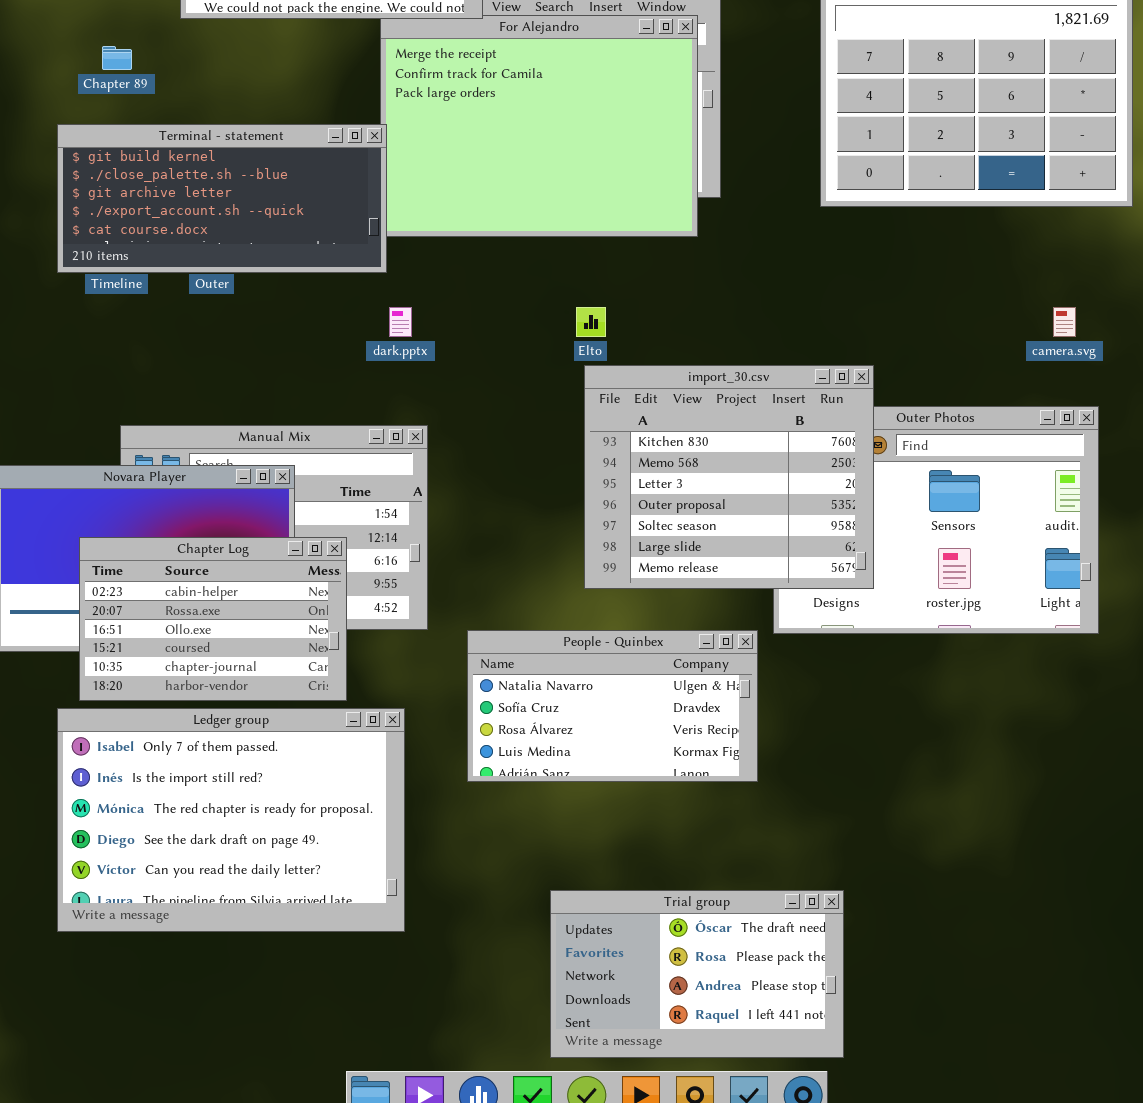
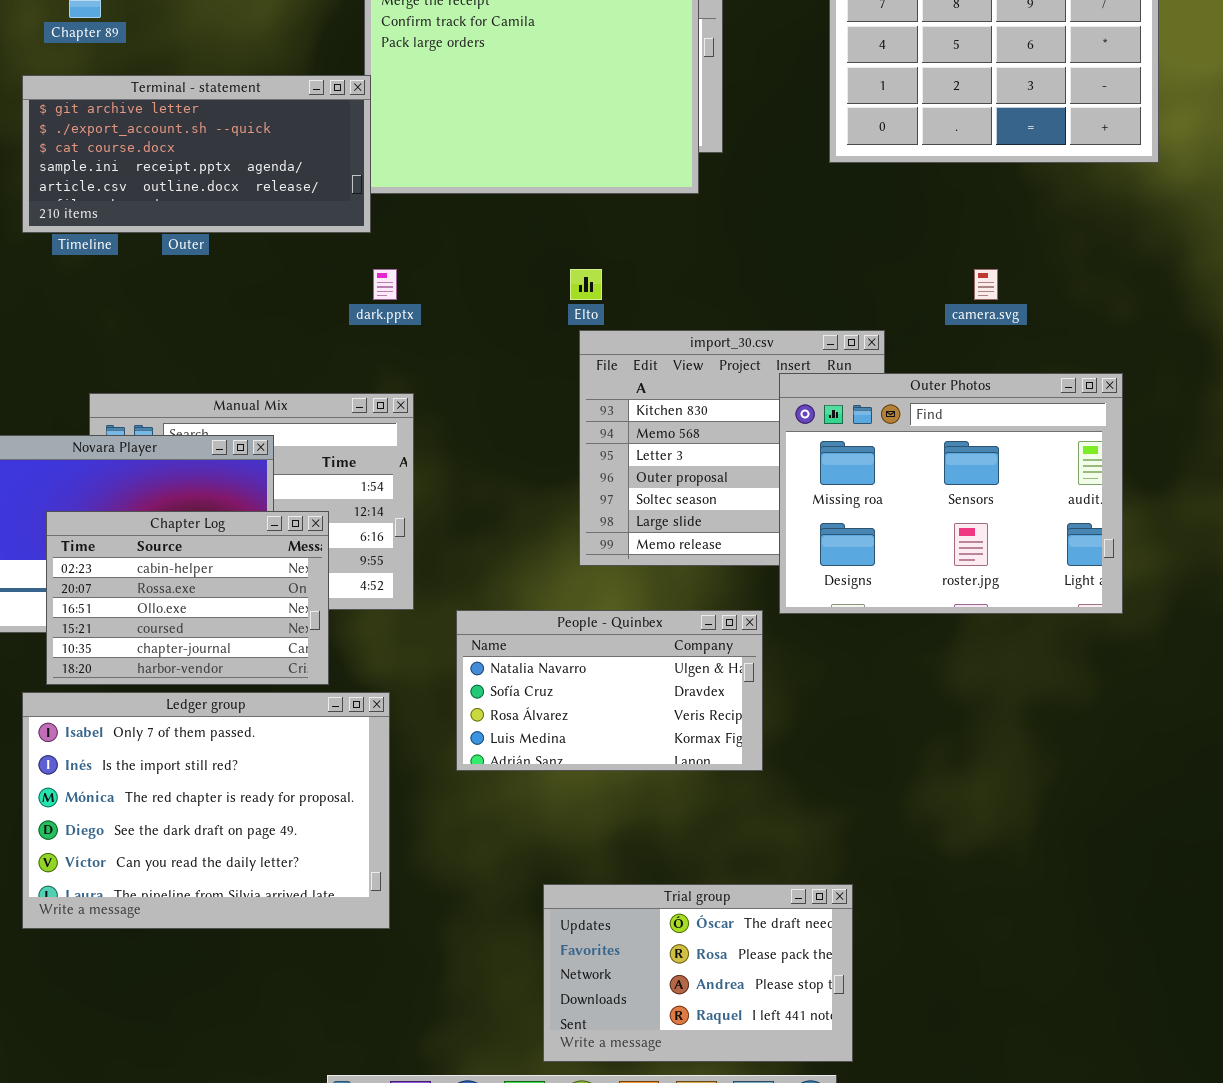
Terminal - statement: [57,124,387,273] -> [22,75,371,233], scrolled down 2 rows
camera.svg: [1053,307,1076,337] -> [974,269,998,300], moved
Outer Photos: [773,406,1099,634] -> [779,373,1123,614], raised

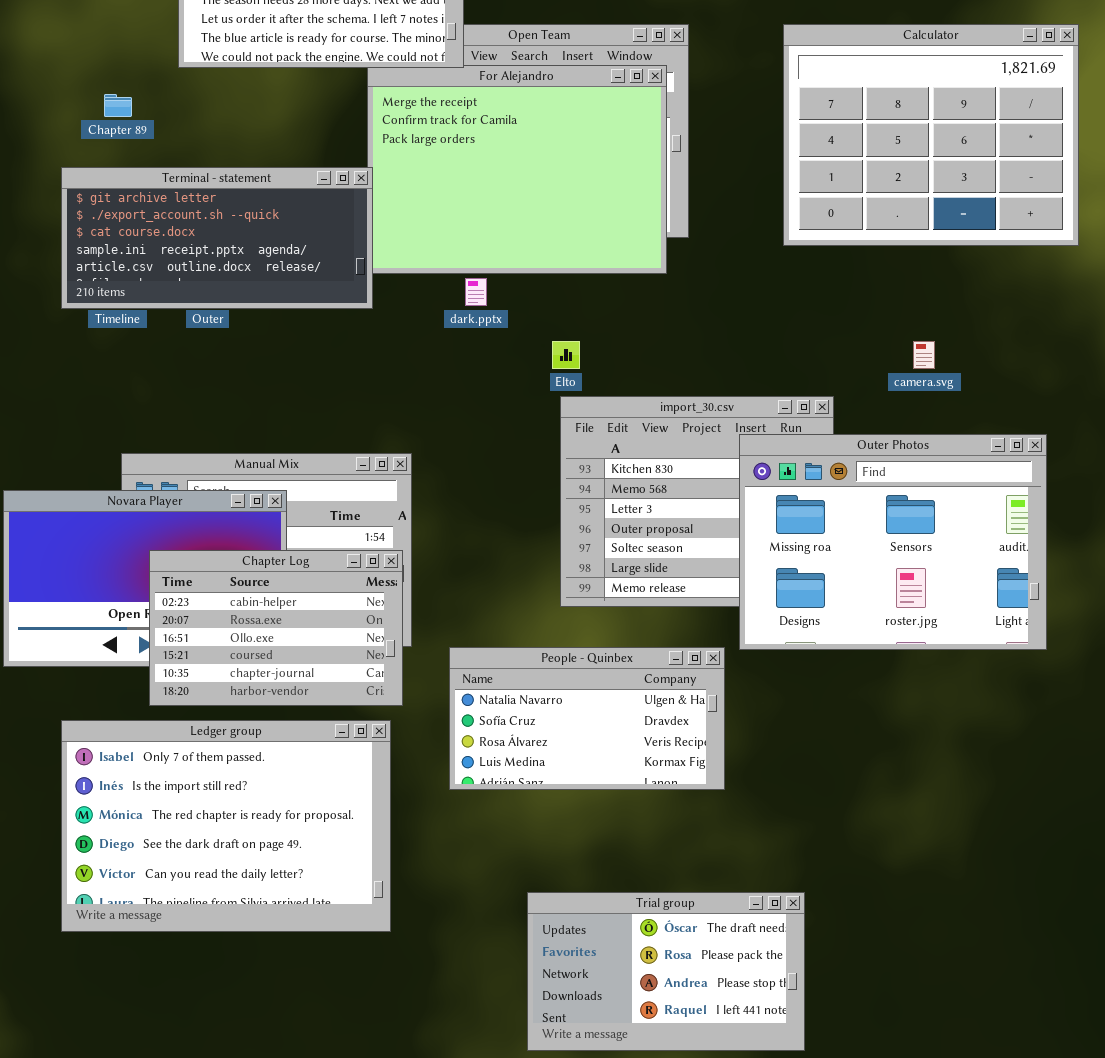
dark.pptx: [373,269,397,300] -> [465,278,487,306], moved
Chapter Log: [46,511,329,685] -> [149,550,403,706], moved

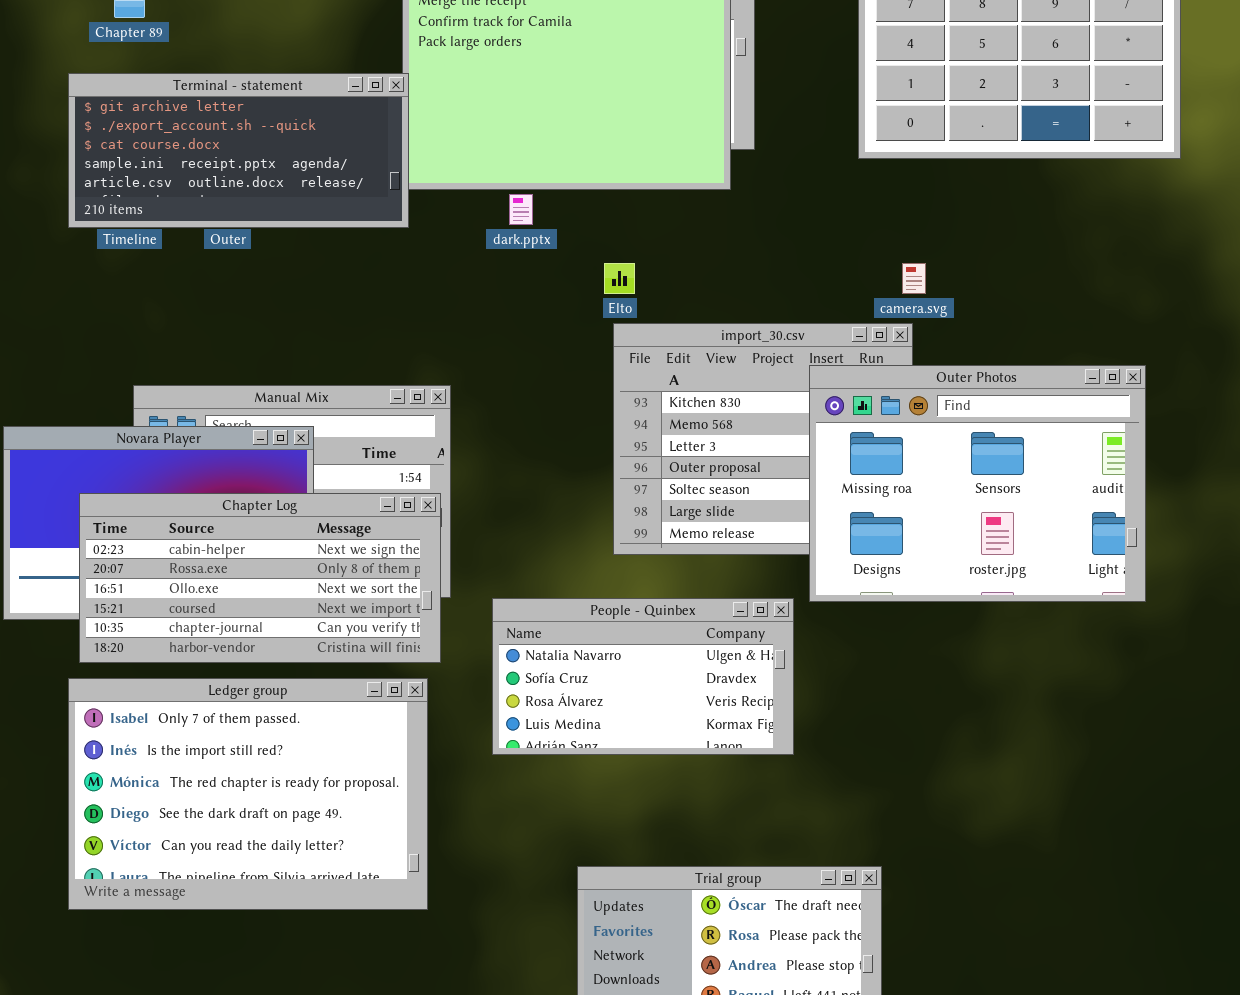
camera.svg: [913,341,935,369] -> [902,263,926,294], moved
Chapter Log: [149,550,403,706] -> [79,493,441,663], resized

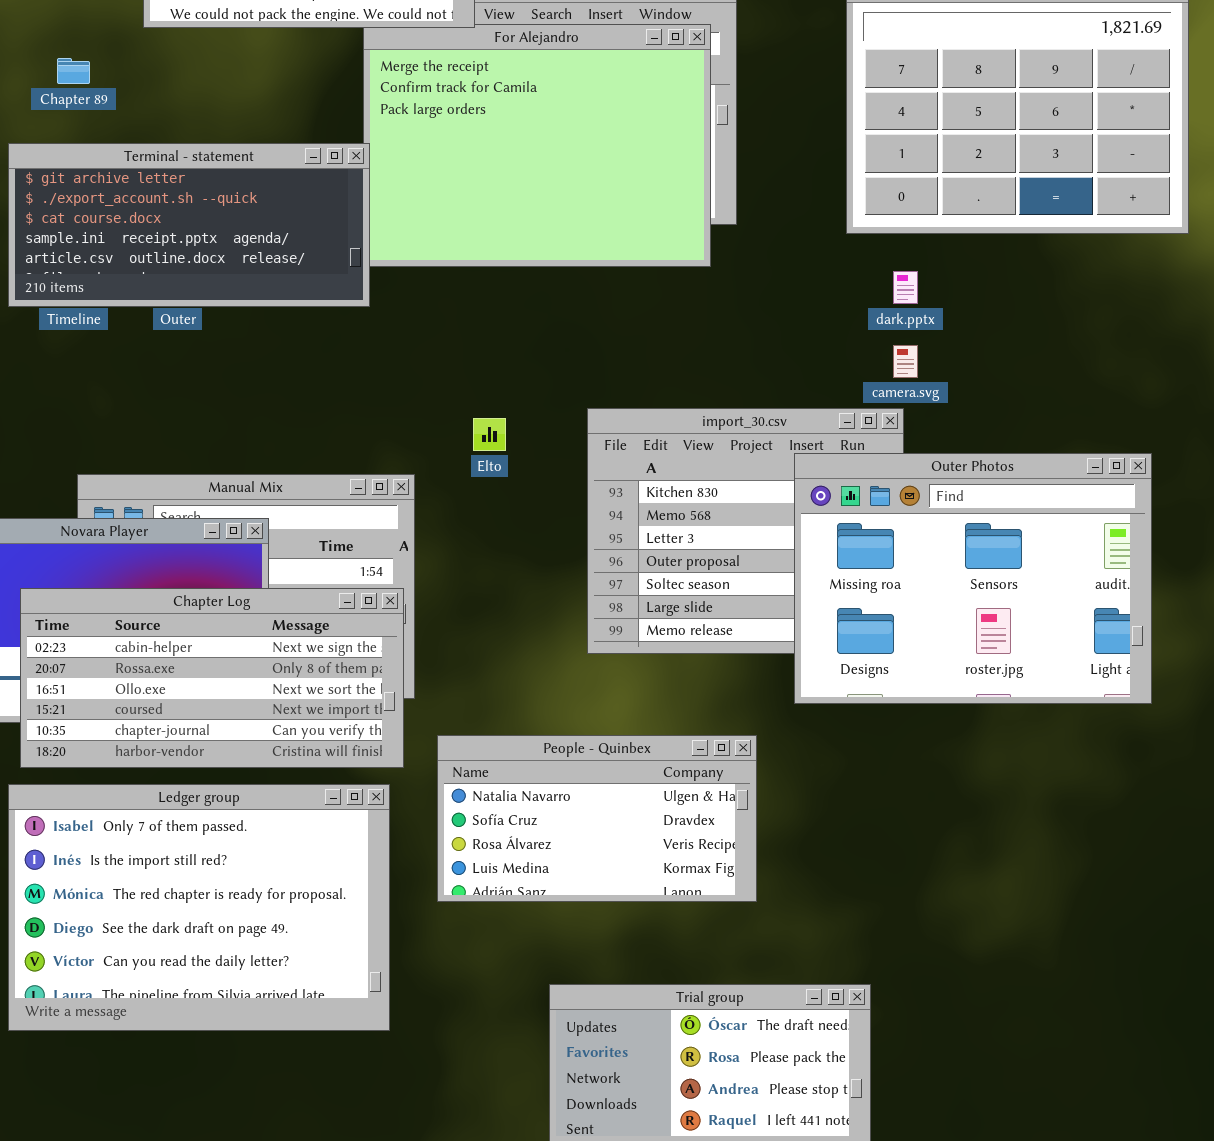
dark.pptx: [509,194,533,225] -> [893,271,918,304], moved
Elto: [604,263,635,294] -> [473,418,506,451], moved
People - Quinbex: [492,598,794,755] -> [437,735,757,902], moved

